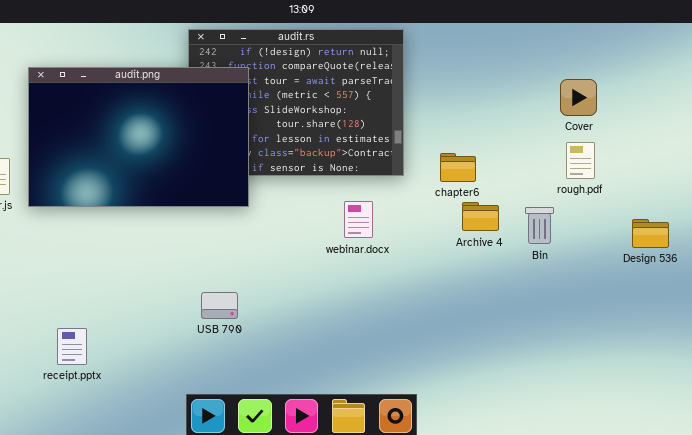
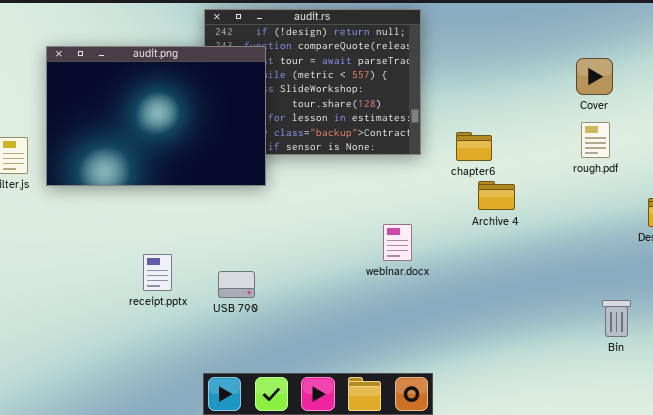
webinar.docx: [344,201,373,238] -> [383,224,412,261], moved
Bin: [525,207,554,244] -> [602,300,631,337], moved
receipt.pptx: [57,328,87,365] -> [143,254,172,291], moved

